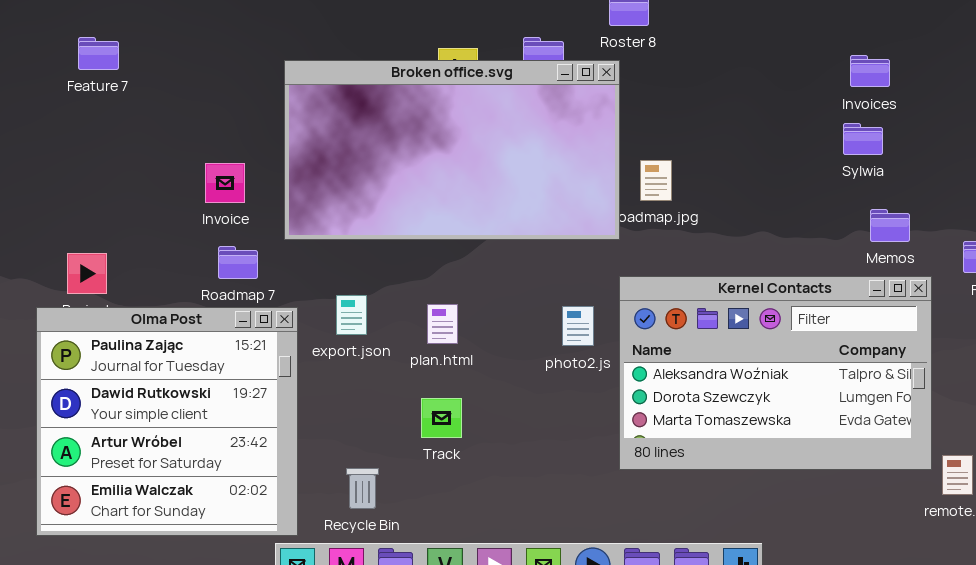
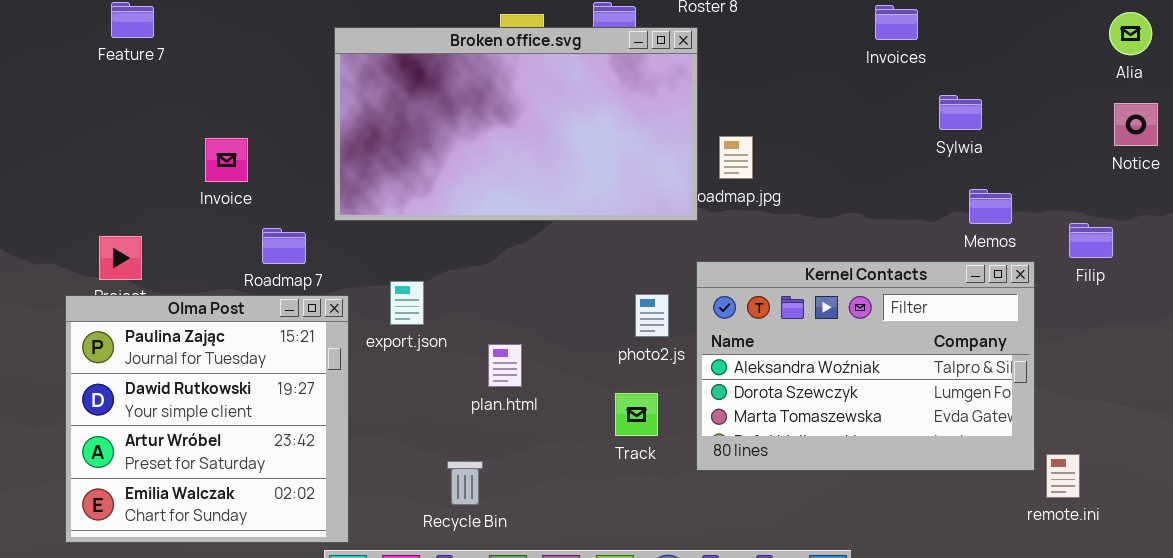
Invoices: [850,55,890,87] -> [875,5,918,40], moved
Invoice: [205,163,245,203] -> [205,138,248,182], moved
plan.html: [427,304,458,344] -> [488,344,522,387], moved
Track: [421,398,462,438] -> [615,393,658,436], moved
Recycle Bin: [346,468,379,509] -> [447,461,483,505], moved

